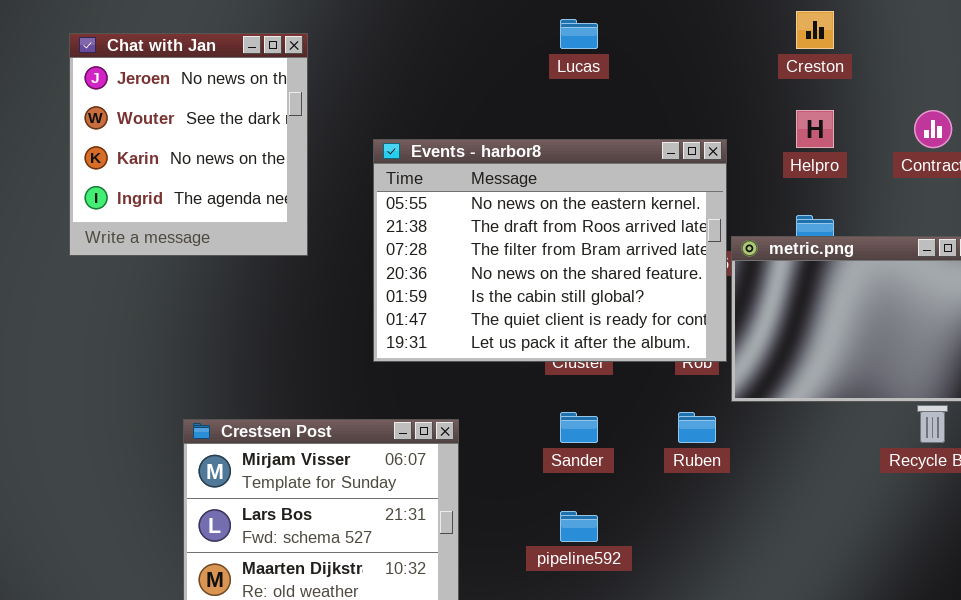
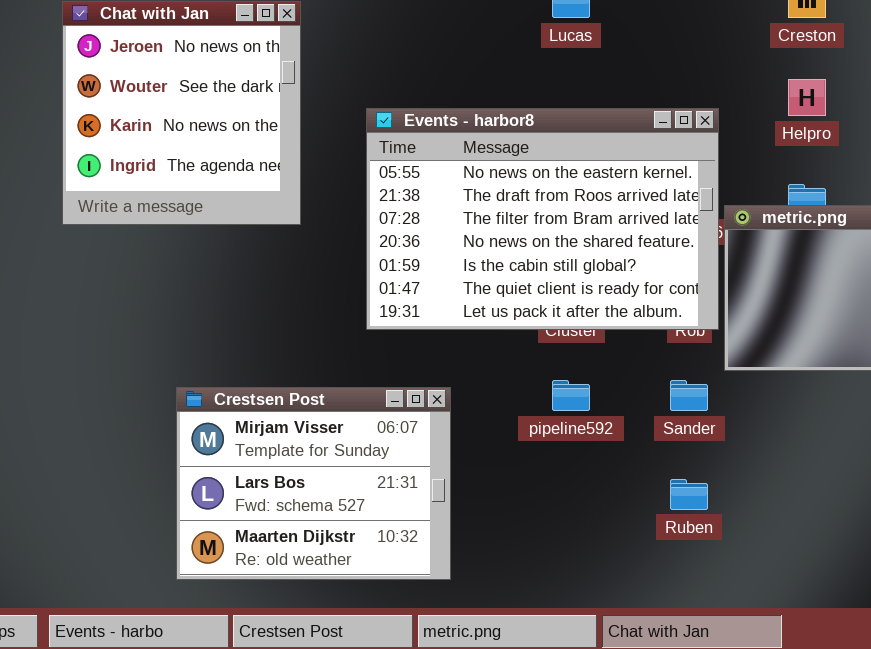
Sander: [560,412,598,443] -> [670,380,708,411], moved
Ruben: [678,412,716,443] -> [670,479,708,510], moved
pipeline592: [560,511,598,542] -> [552,380,590,411], moved

